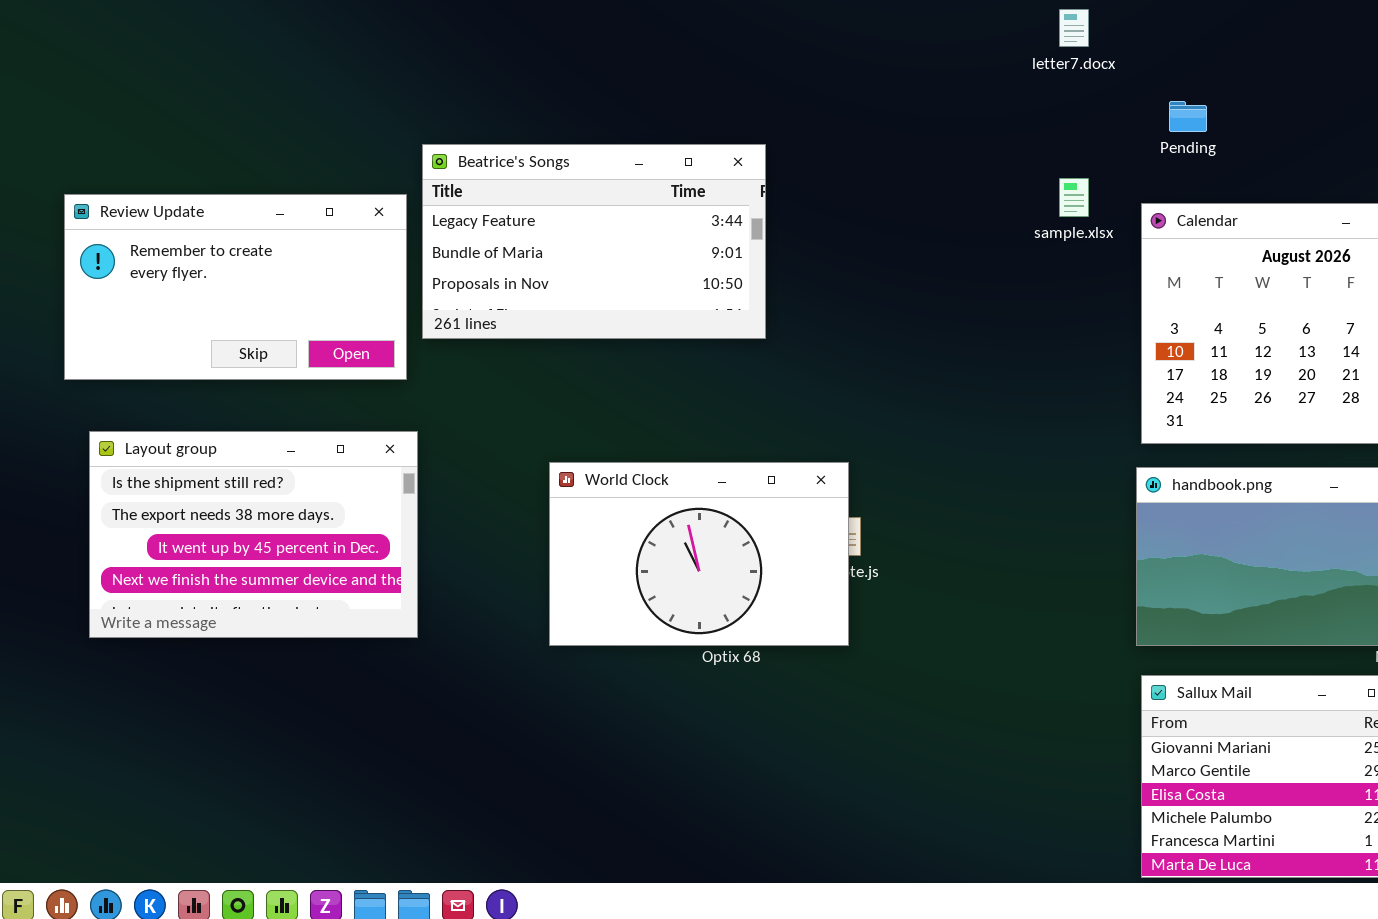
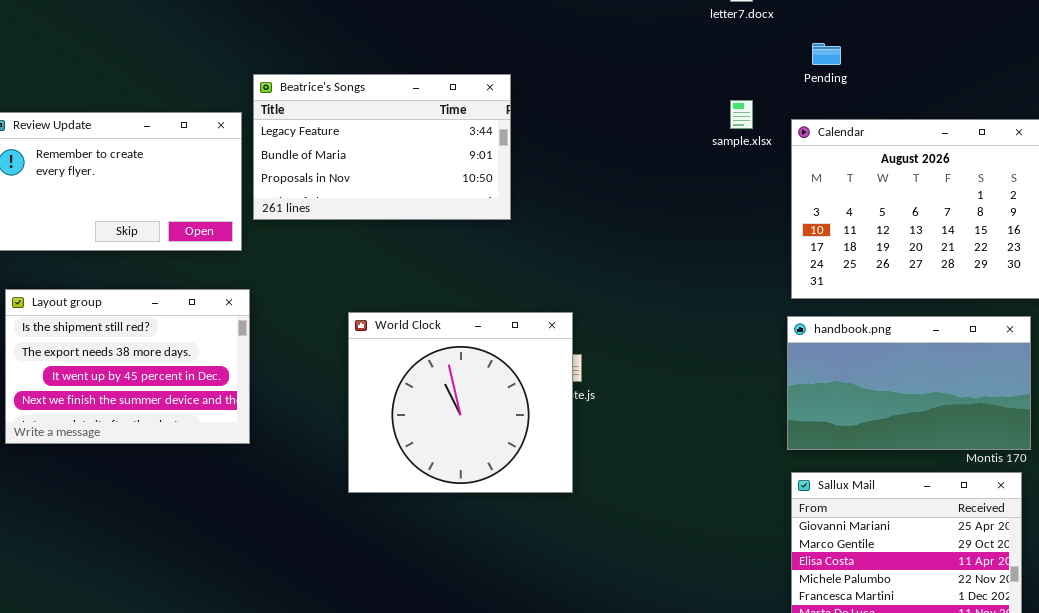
World Clock: [549,462,849,646] -> [348,312,573,493], resized

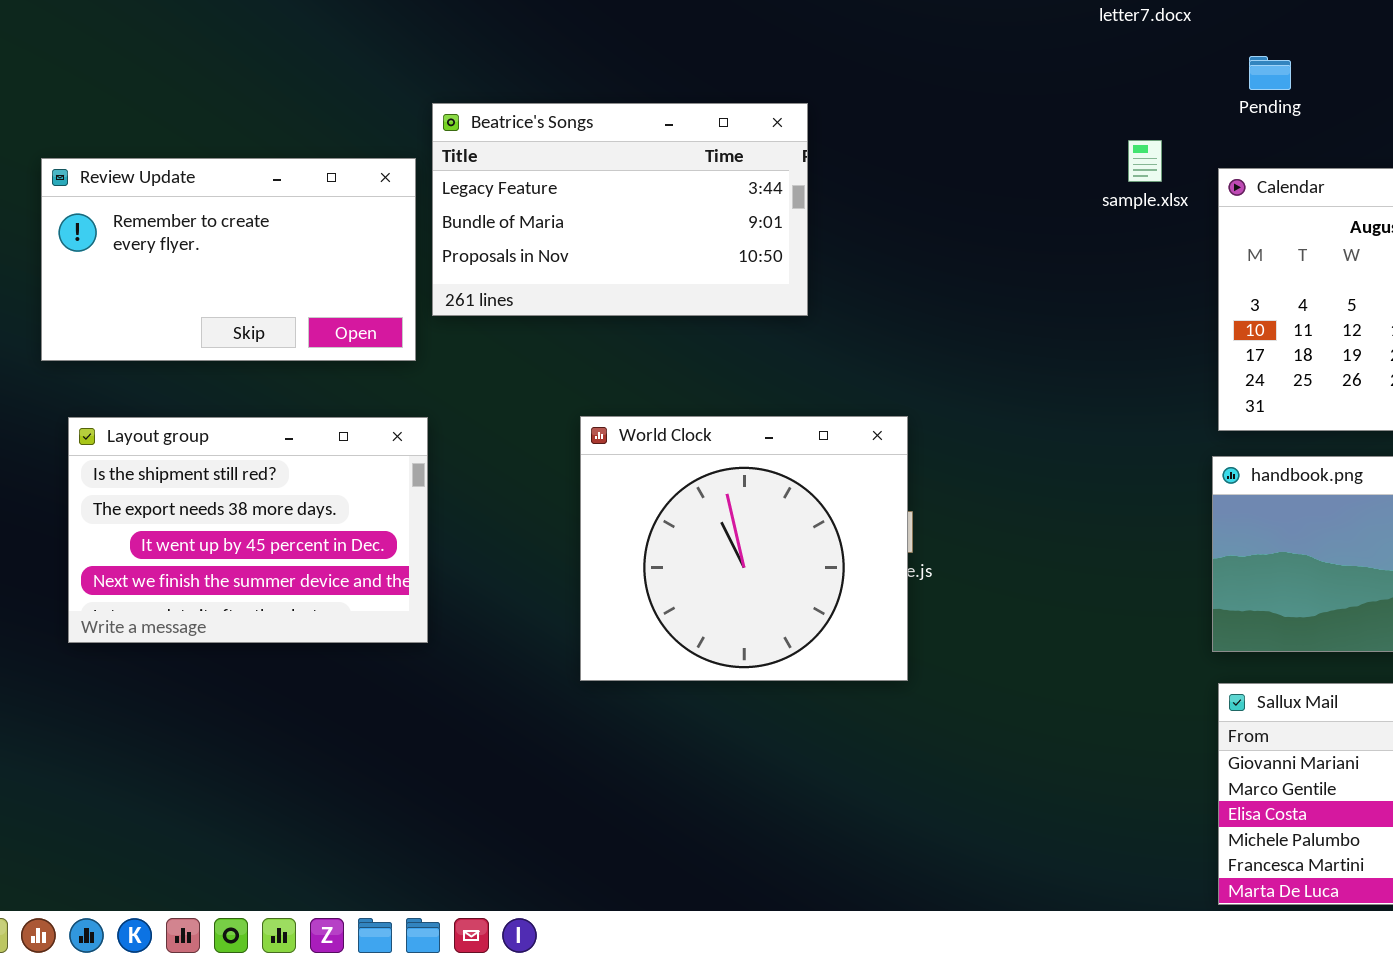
World Clock: [348,312,573,493] -> [580,416,908,681], moved

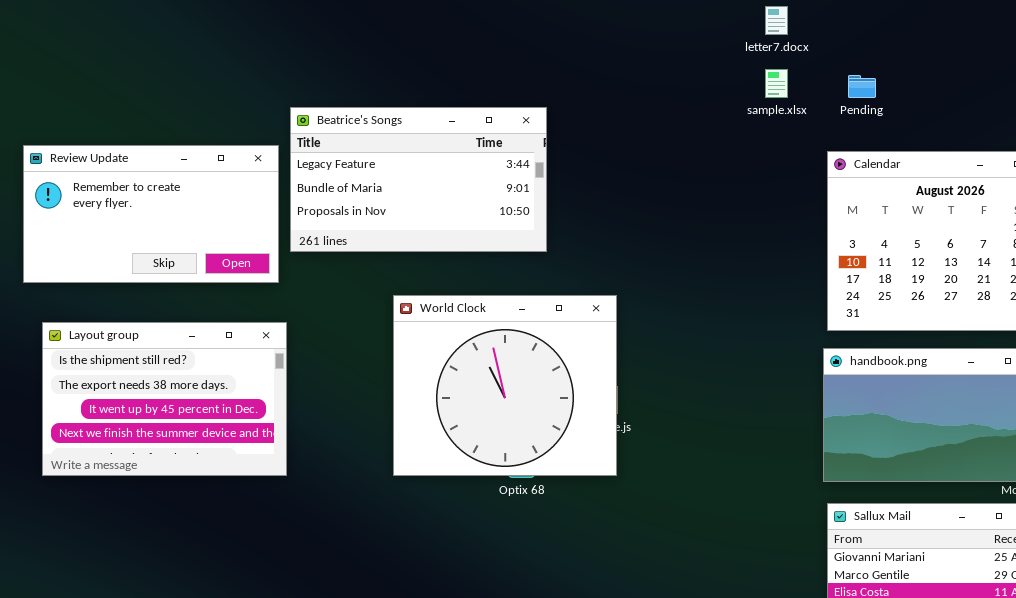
sample.xlsx: [1128,140,1162,182] -> [765,69,788,98], moved
World Clock: [580,416,908,681] -> [393,295,617,476], moved

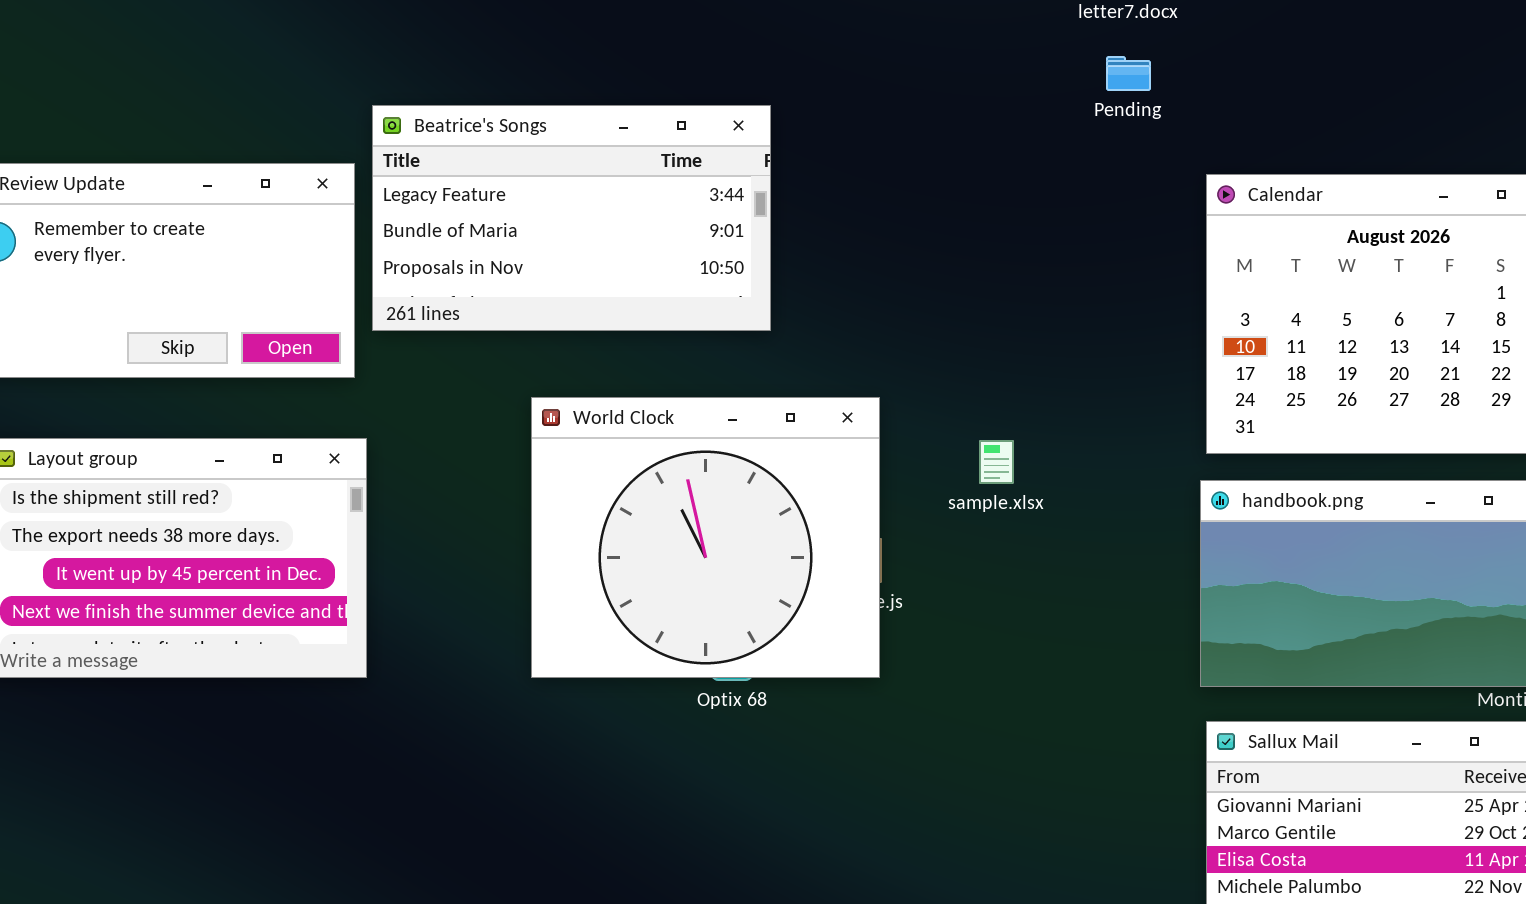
sample.xlsx: [765,69,788,98] -> [979,440,1014,484], moved
Pending: [848,75,876,98] -> [1106,56,1151,91], moved

